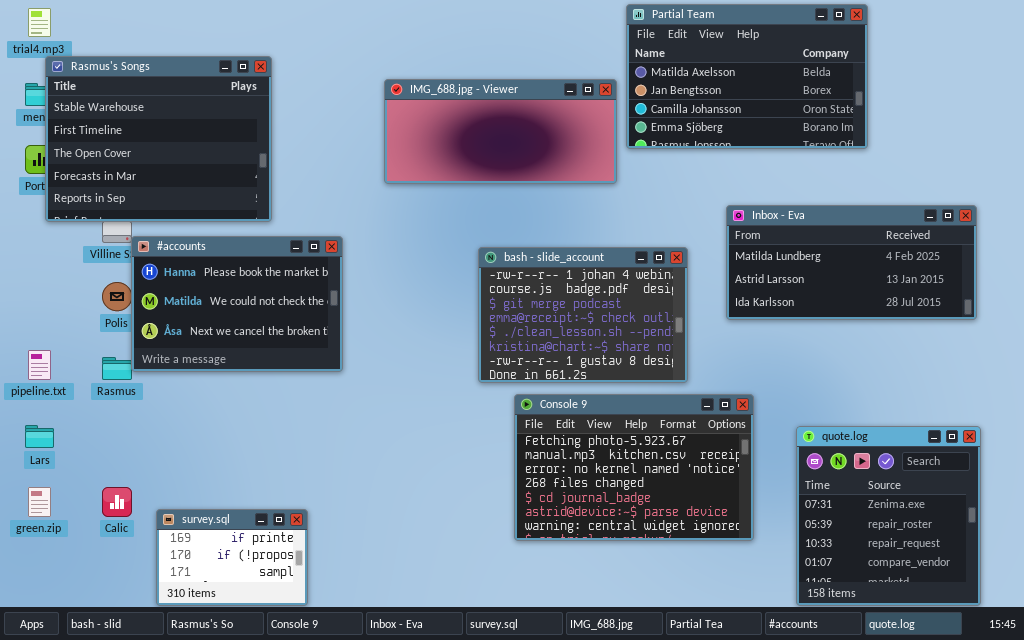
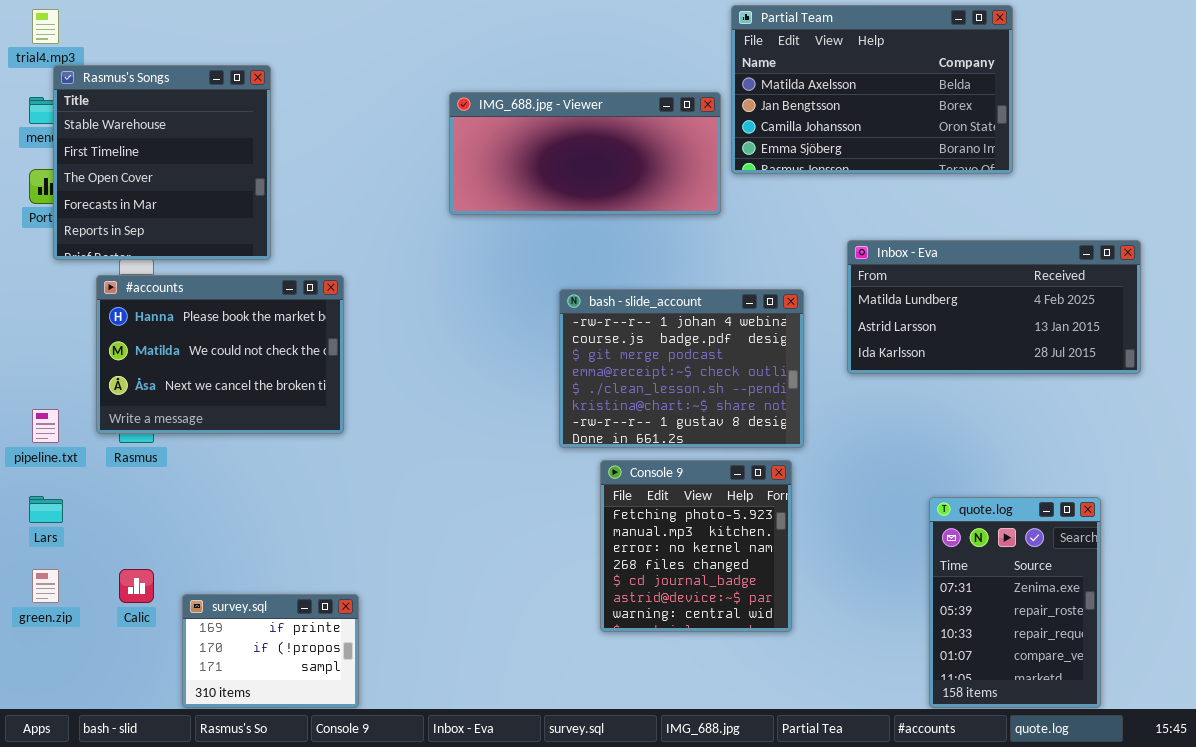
Rasmus's Songs: [45,56,272,222] -> [53,65,271,260], resized
#accounts: [131,236,343,372] -> [96,275,344,434], moved
Console 9: [514,394,754,541] -> [600,460,792,632], resized
quote.log: [796,426,981,606] -> [929,497,1101,708], resized

